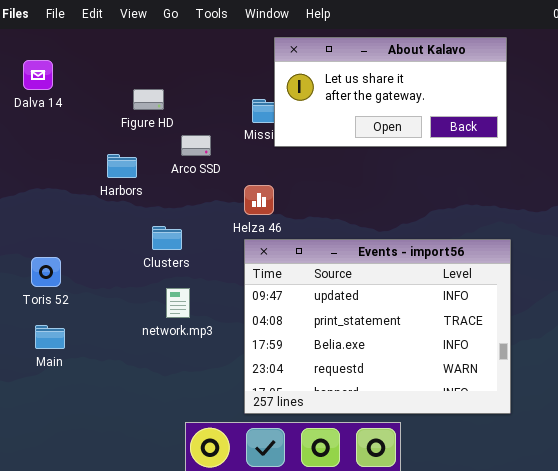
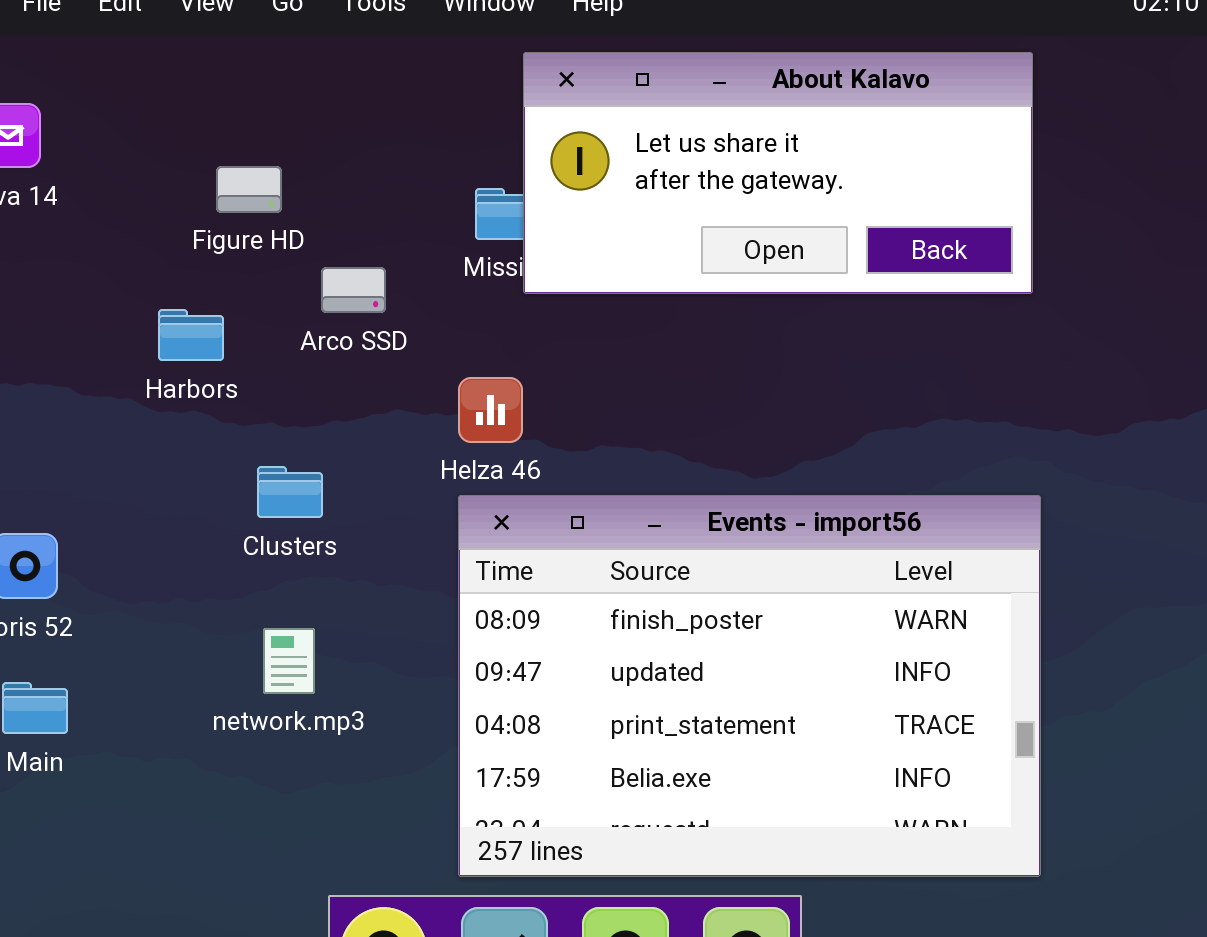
Events - import56: [244,239,511,414] -> [458,495,1041,877], scrolled up 1 row
network.mp3: [166,288,190,318] -> [263,628,315,694], moved

